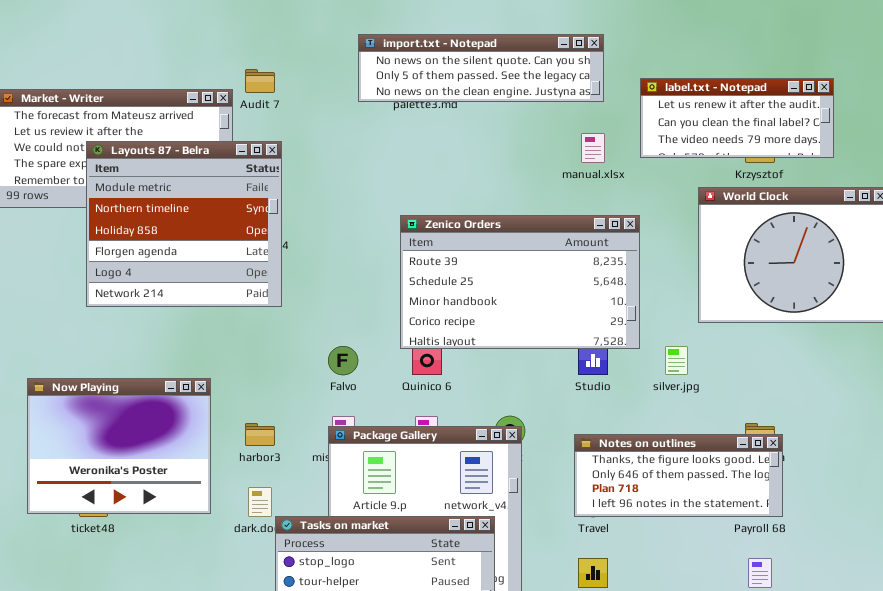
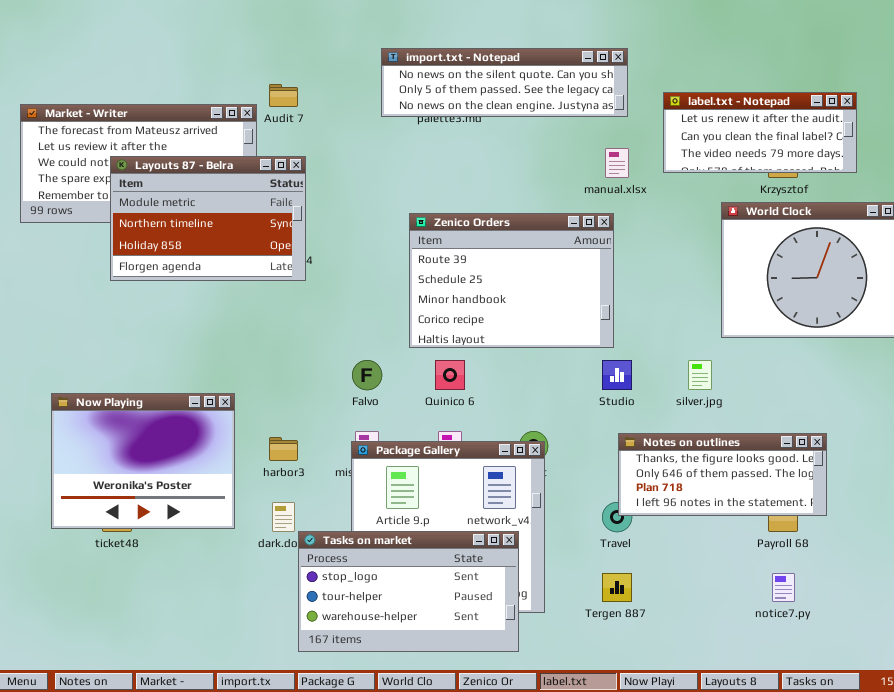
Layouts 87 - Belra: [86,141,282,307] -> [110,156,306,281], resized
Zenico Orders: [400,215,640,349] -> [409,213,614,348], moved, resized
Notes on outlines: [574,434,783,517] -> [618,433,827,516], moved

